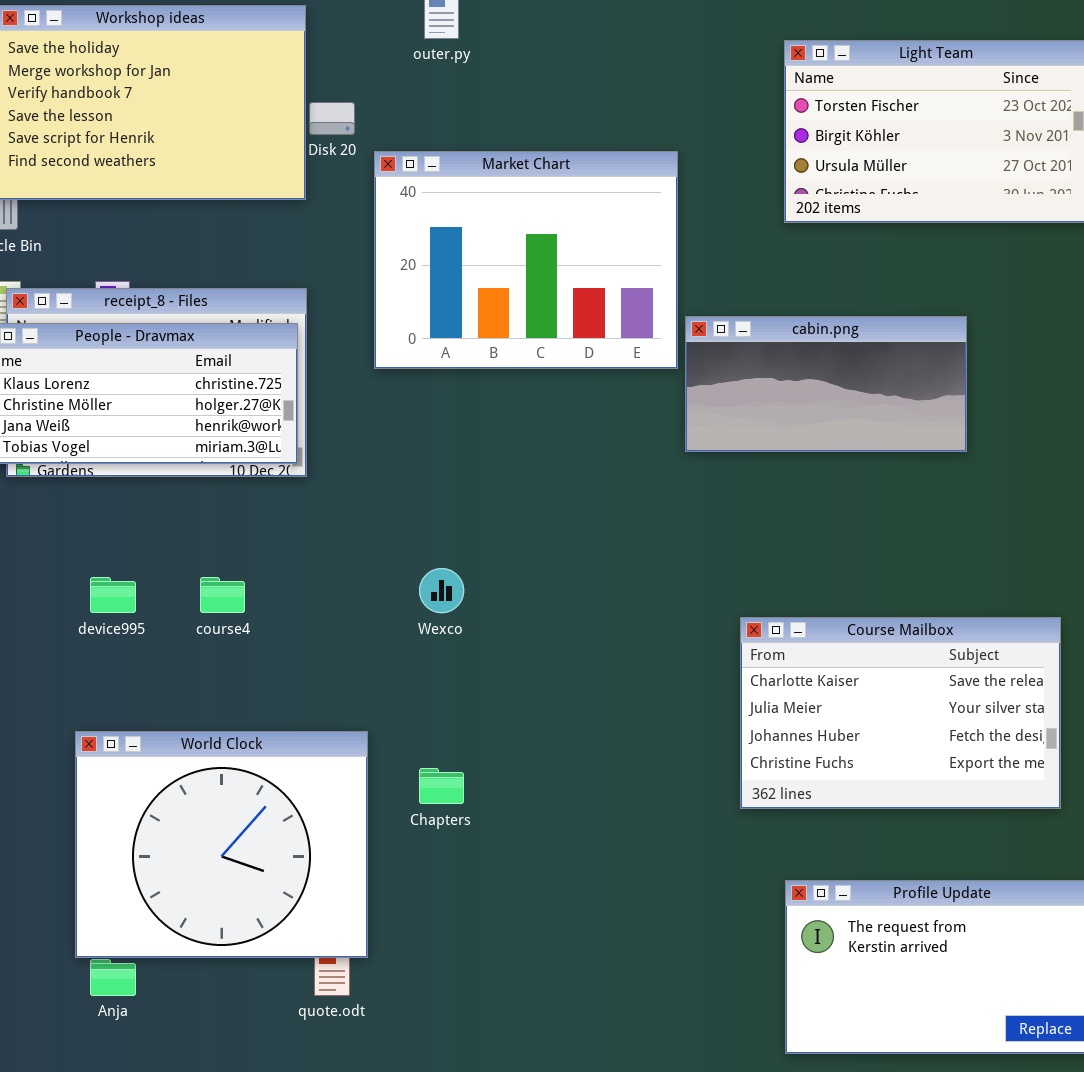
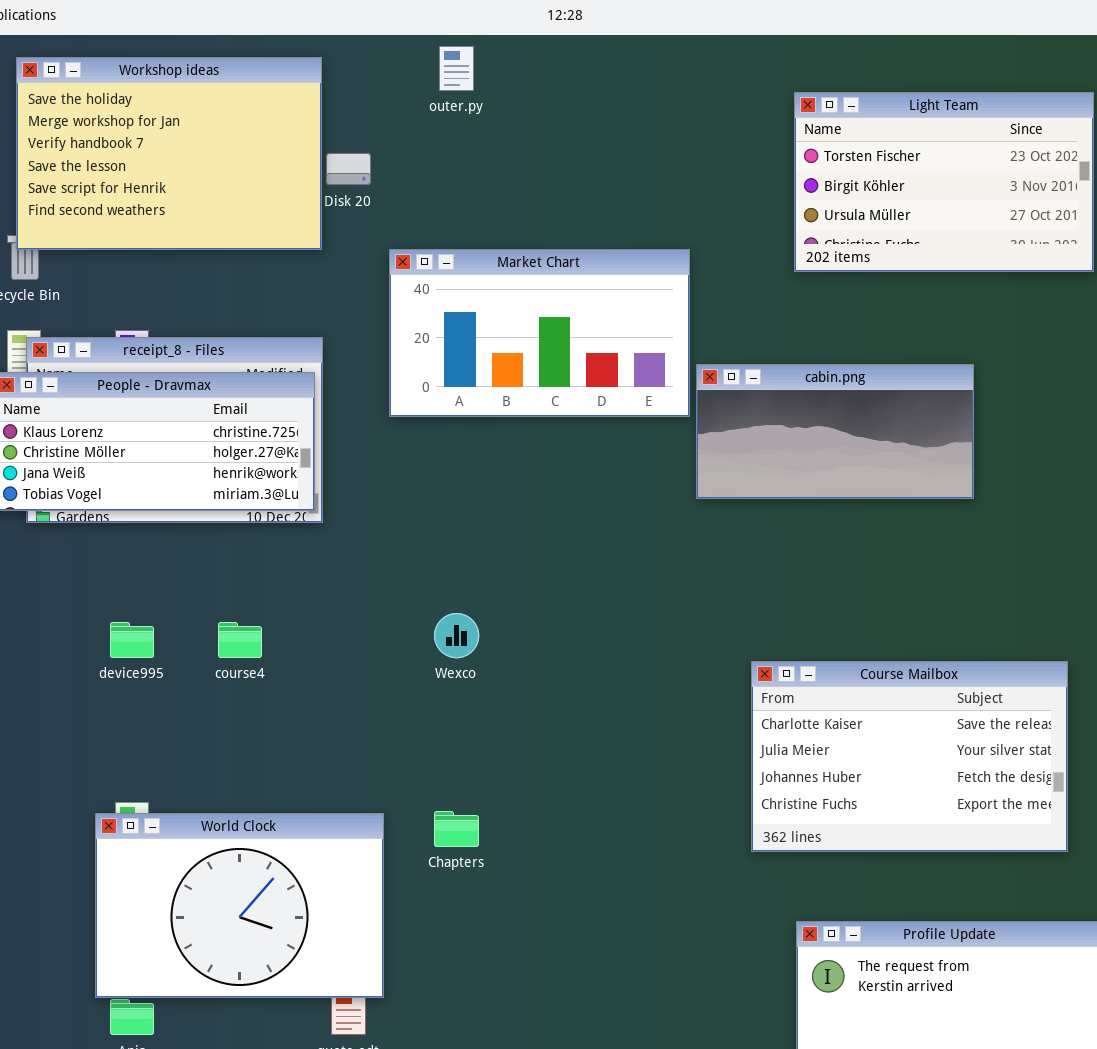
Market Chart: [374,151,678,369] -> [389,249,690,417], resized
World Clock: [75,731,368,958] -> [95,813,384,998], resized

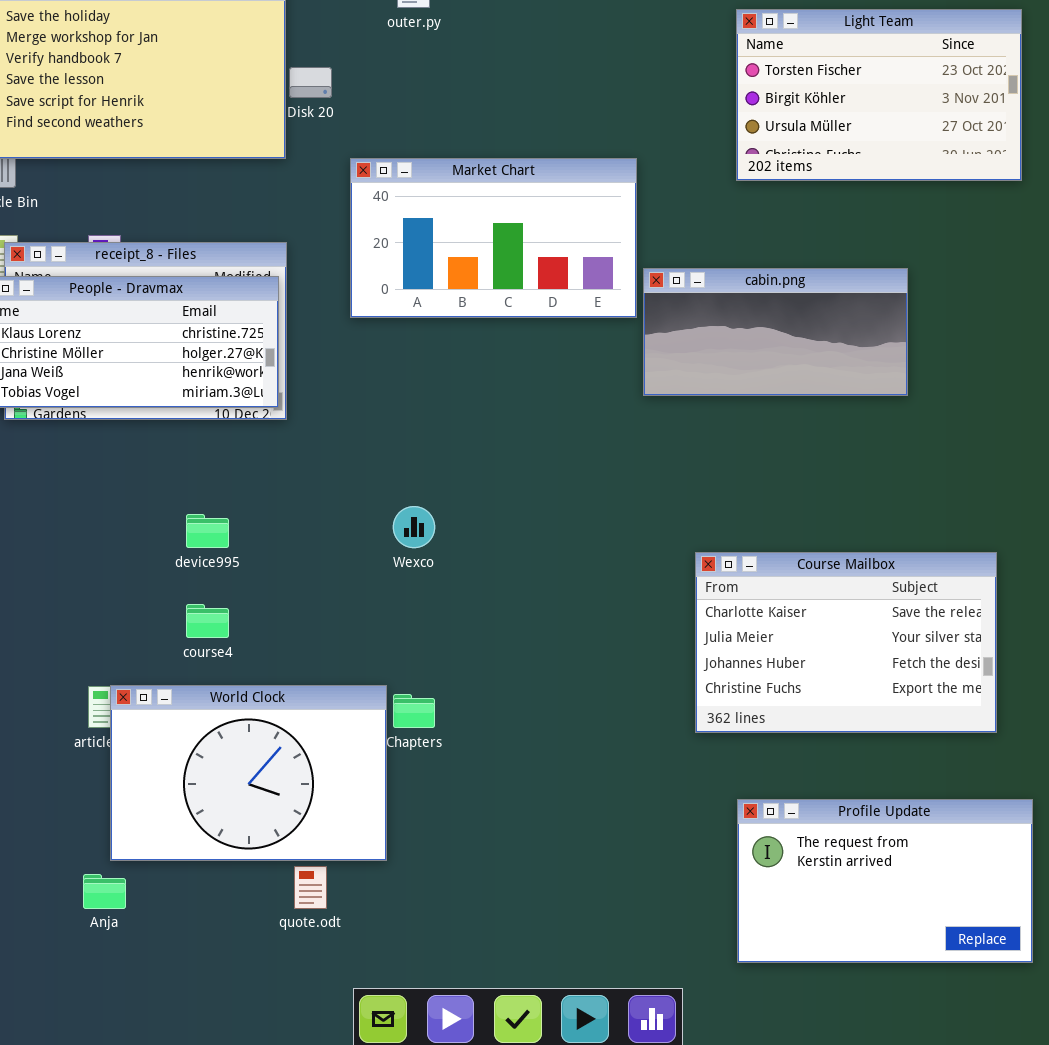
device995: [110,622,154,658] -> [186,514,229,548], moved
course4: [218,622,262,658] -> [186,604,229,638], moved
World Clock: [95,813,384,998] -> [110,685,387,861], moved

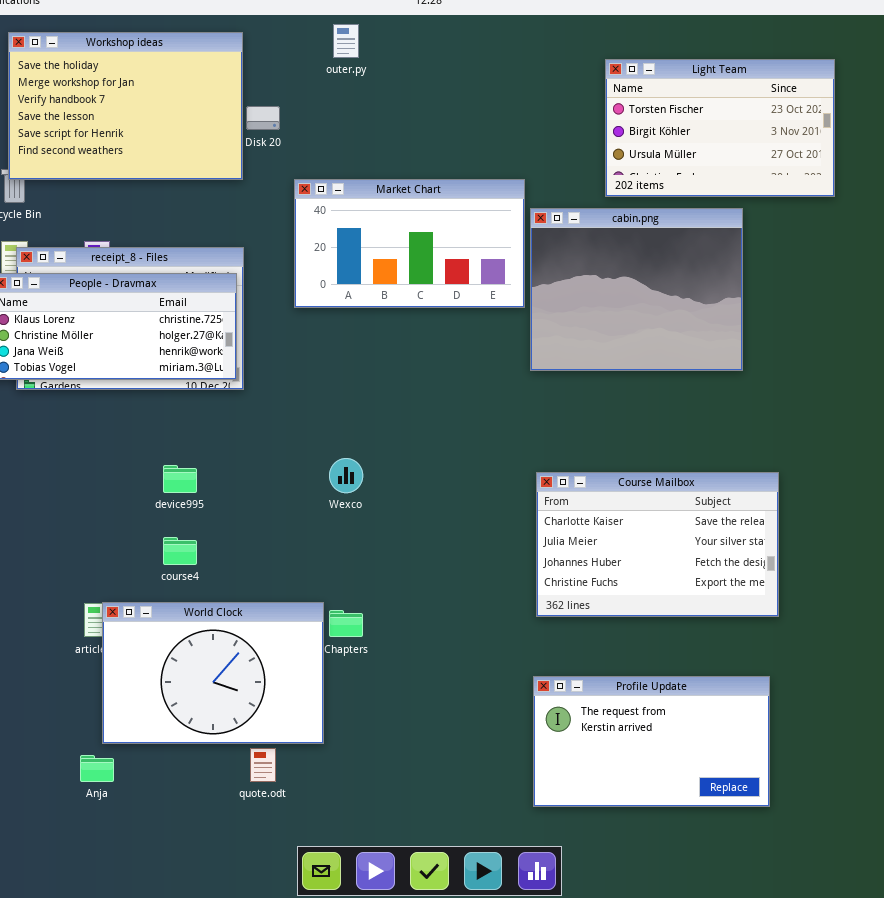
cabin.png: [643,268,908,396] -> [530,208,743,371], resized
Course Mailbox: [695,552,997,733] -> [536,472,779,617], moved
Profile Update: [737,799,1033,963] -> [533,676,770,807], moved

